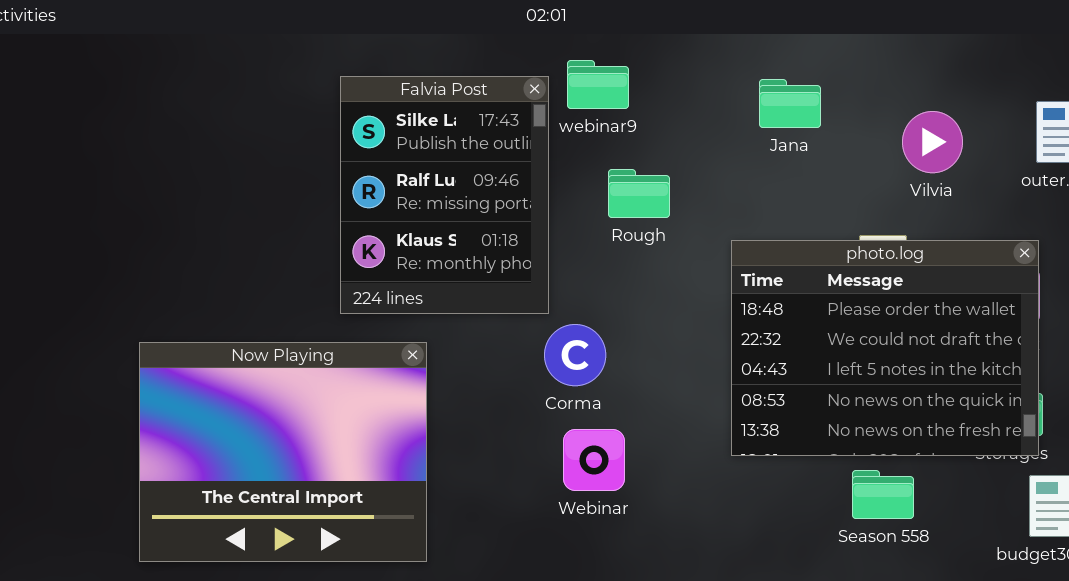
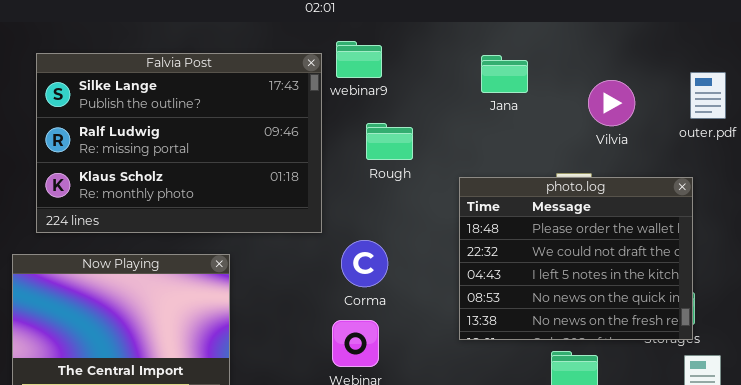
Falvia Post: [340,76,549,314] -> [36,53,322,233], resized
Corma: [544,324,606,386] -> [341,240,388,287], moved

